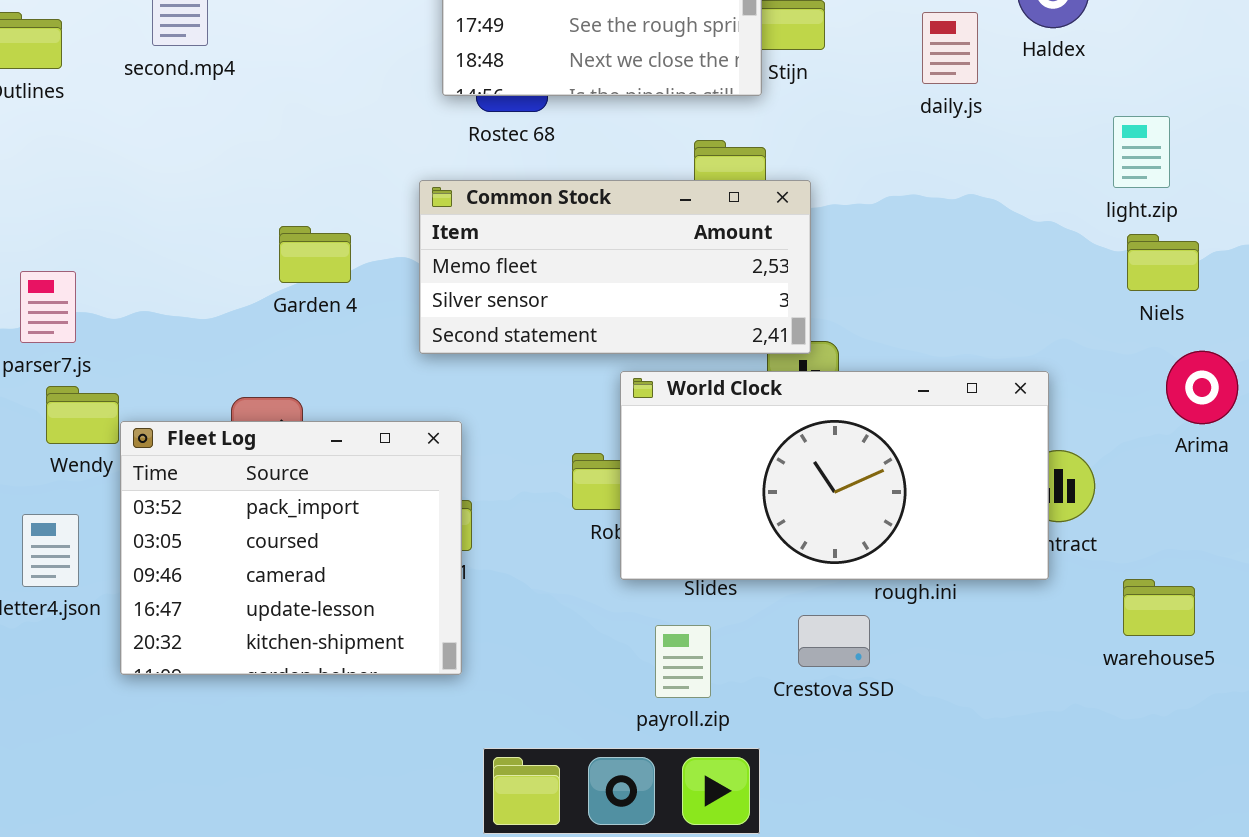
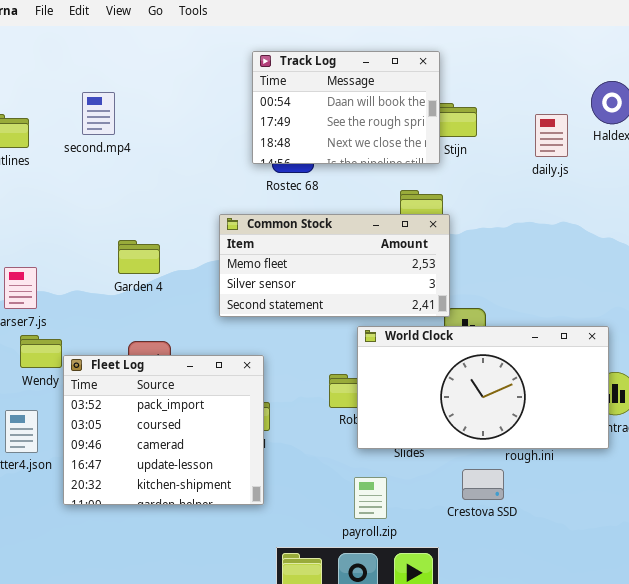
Common Stock: [419,180,811,354] -> [219,214,450,317], moved
Garden 4: [279,226,351,283] -> [118,240,160,274], moved
payroll.zip: [655,625,711,698] -> [354,477,387,519], moved

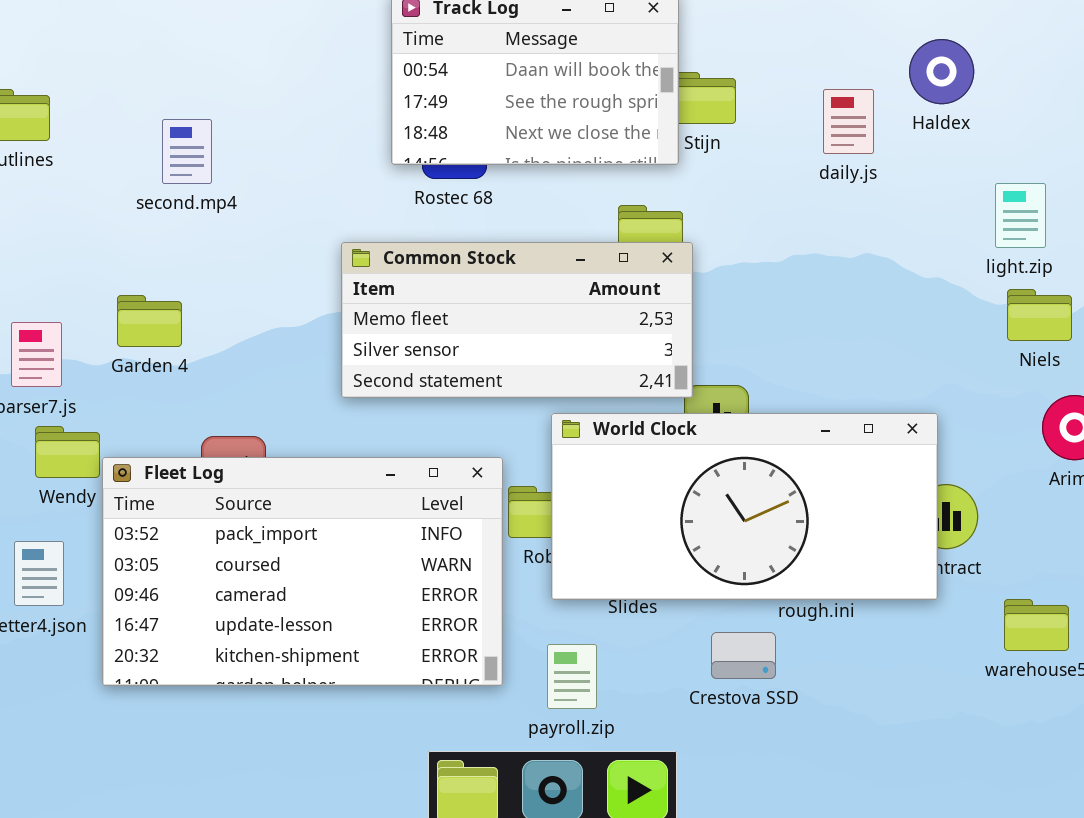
second.mp4: [82,92,115,135] -> [162,119,212,184], moved
Garden 4: [118,240,160,274] -> [117,295,182,347], moved
Fleet Log: [63,355,264,505] -> [102,457,503,686], resized

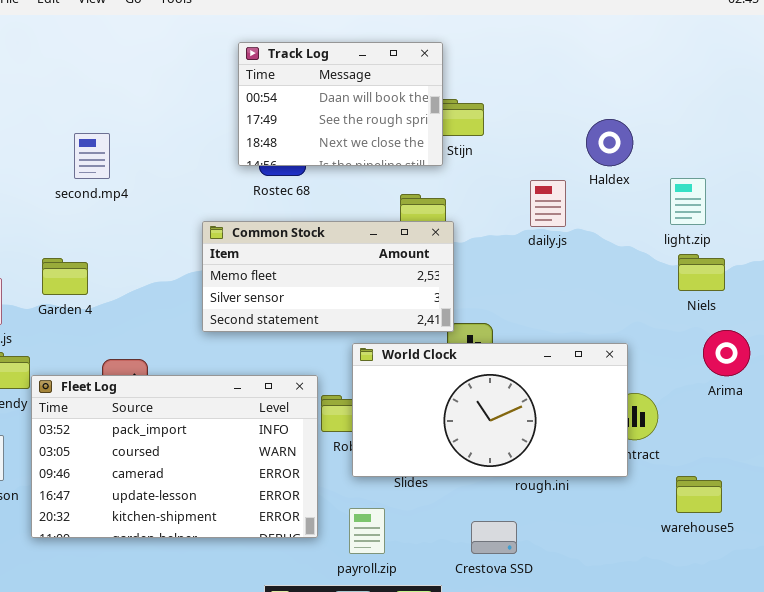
Haldex: [909,39,974,104] -> [586,119,633,166], moved
daily.js: [823,89,874,154] -> [530,180,566,227], moved
Crestova SSD: [711,632,776,679] -> [471,521,517,554], moved

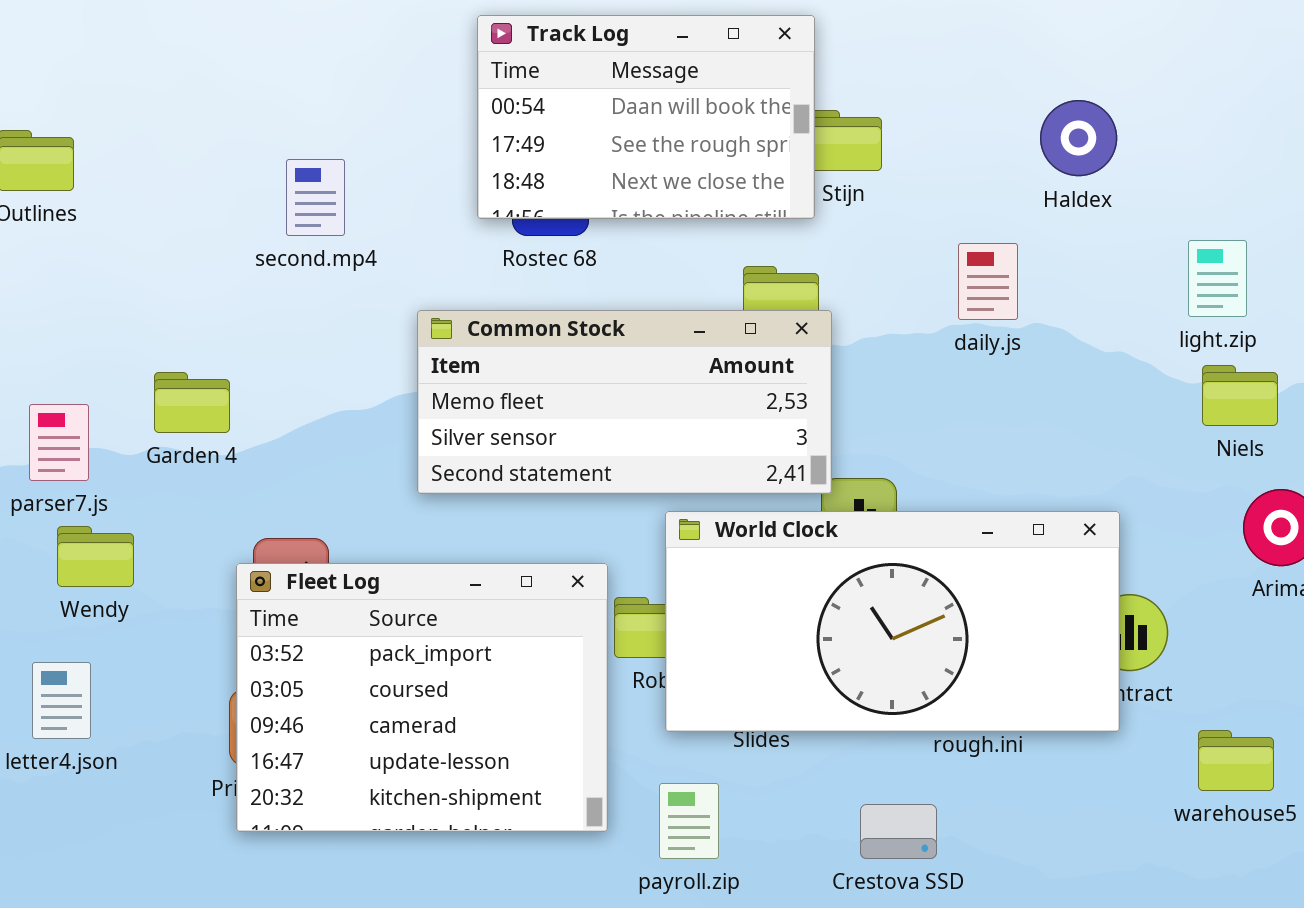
Haldex: [586,119,633,166] -> [1040,100,1117,176], moved
second.mp4: [74,133,110,179] -> [286,159,345,236], moved
Fleet Log: [31,375,318,538] -> [236,563,608,832], resized

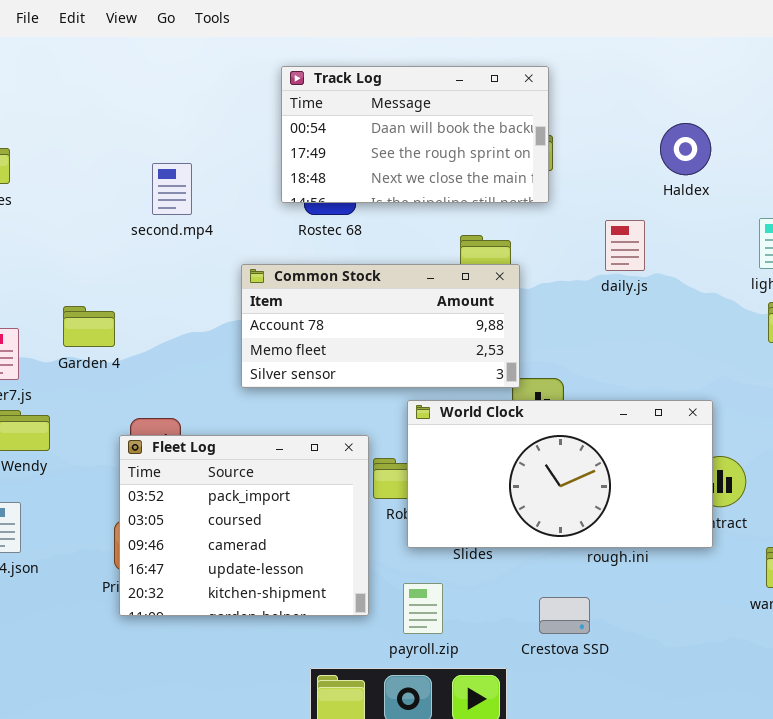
Track Log: [477,15,815,219] -> [281,66,549,203], resized
Common Stock: [417,310,832,494] -> [241,264,520,388], scrolled up 1 row

